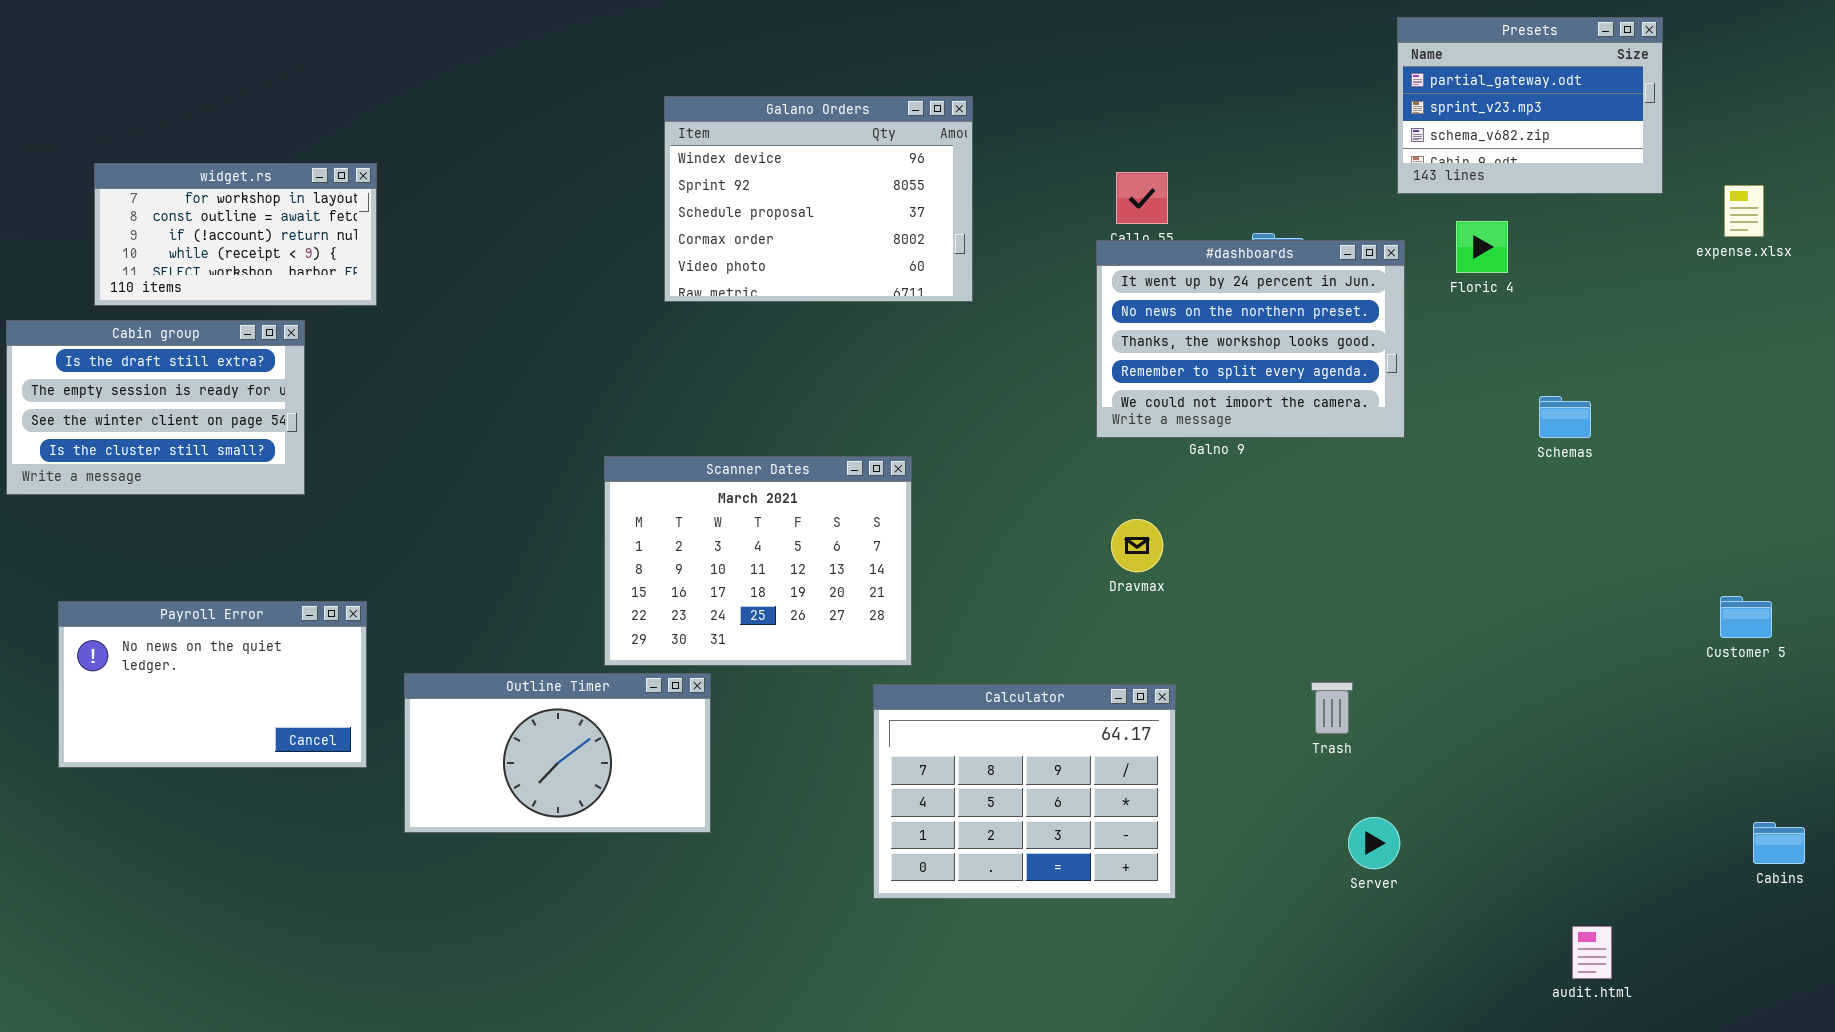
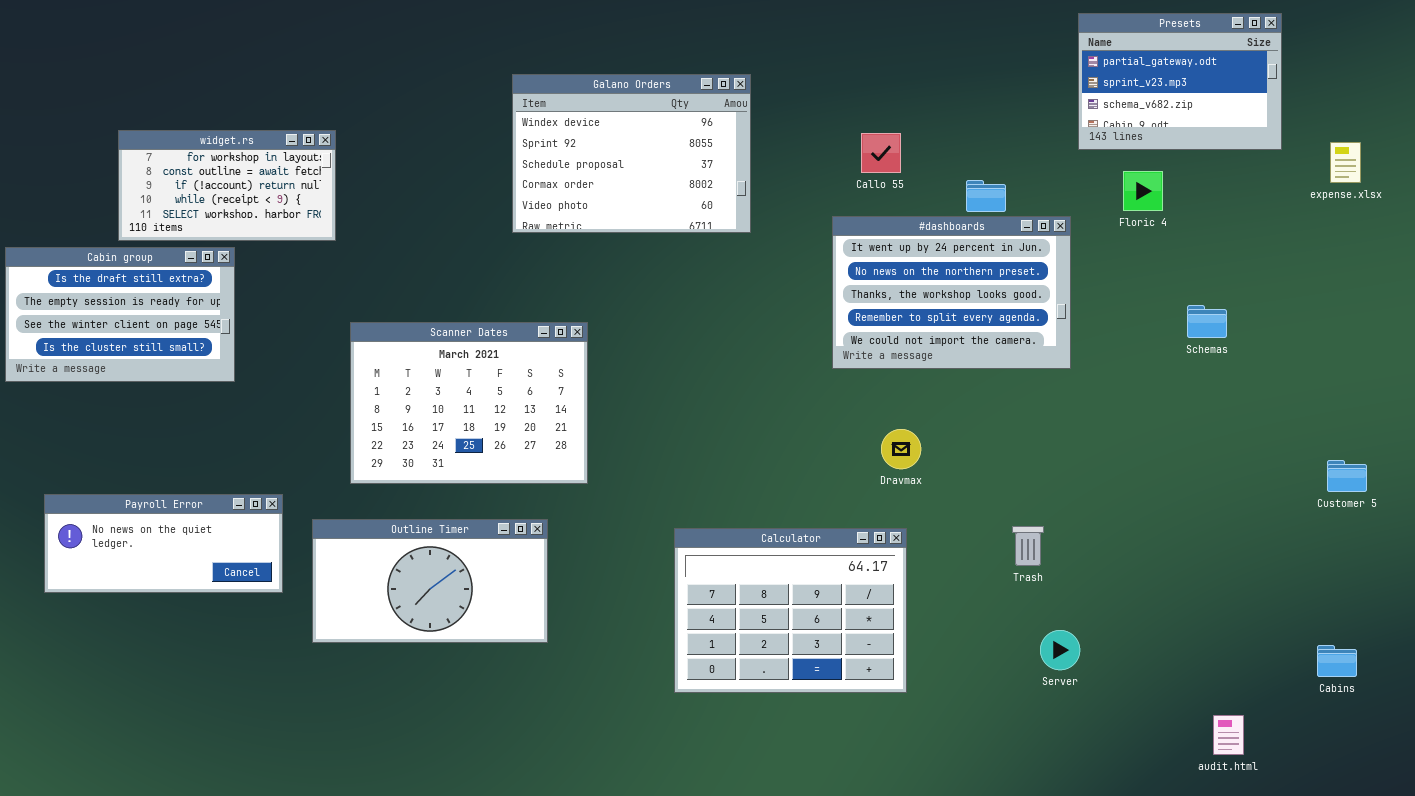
widget.rs: [94,163,377,306] -> [118,130,336,241], moved
#dashboards: [1096,240,1405,438] -> [832,216,1071,369], moved
Scanner Dates: [604,456,912,666] -> [350,322,588,484], moved
Dravmax: [1111,519,1163,572] -> [881,429,921,469], moved
Payroll Error: [58,601,367,768] -> [44,494,283,593], resized
Cabins: [1753,822,1805,864] -> [1317,645,1357,677], moved

